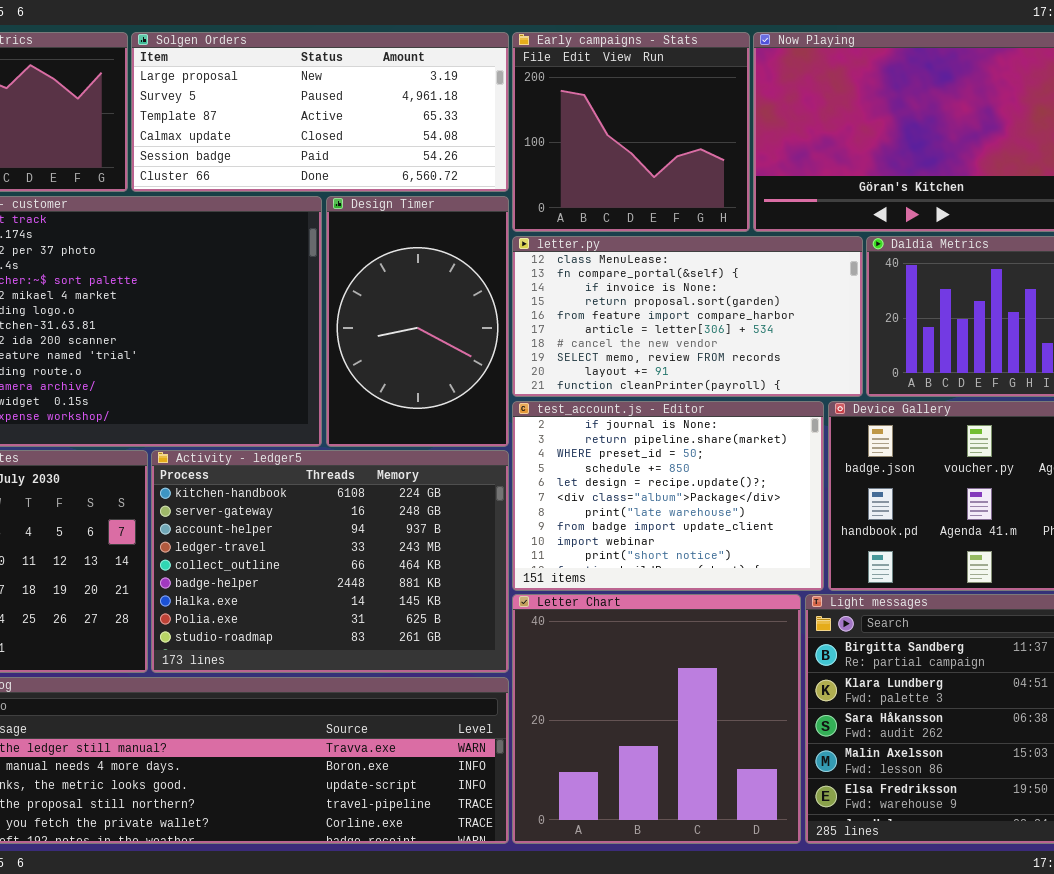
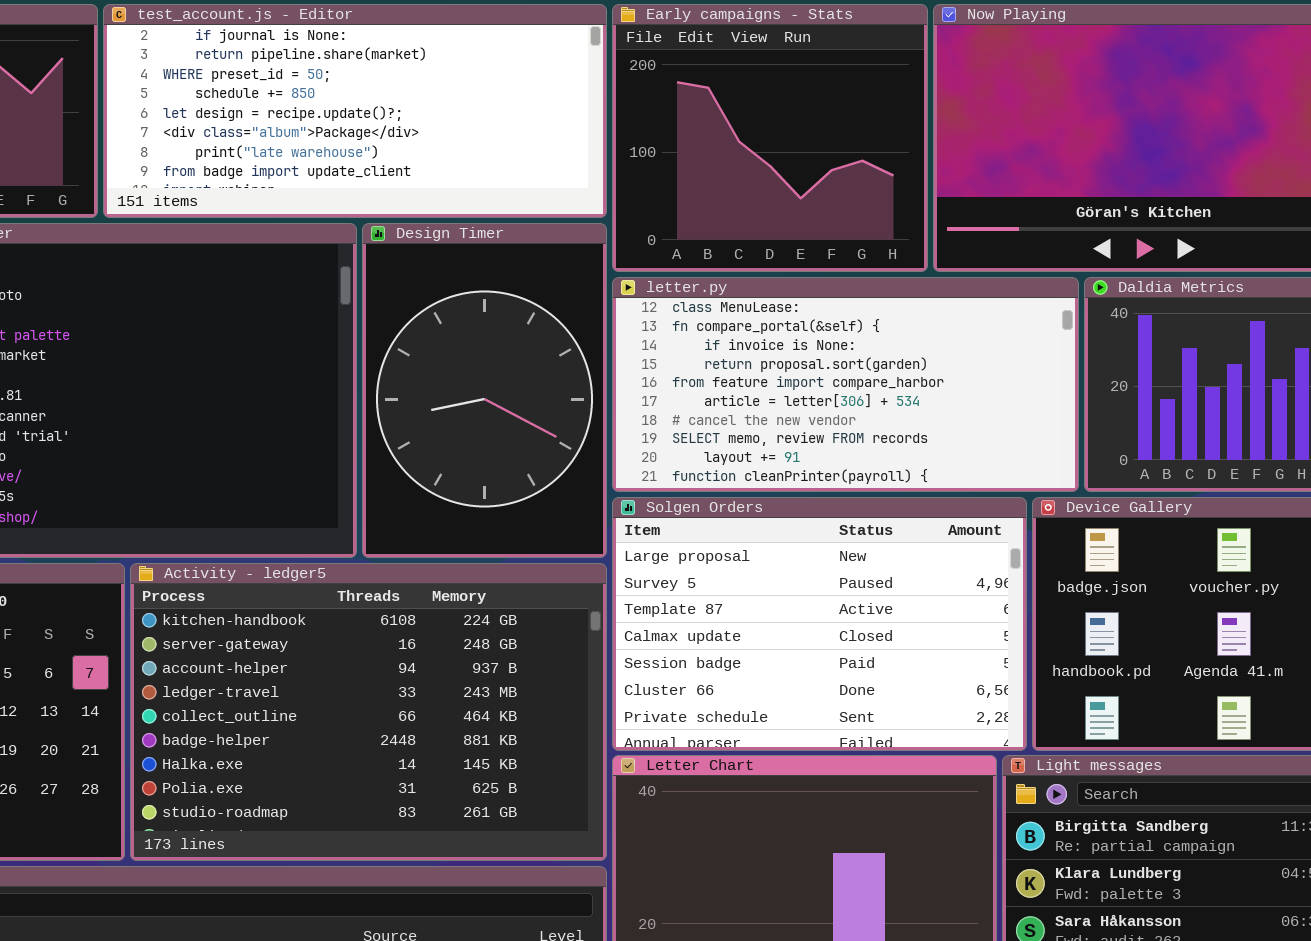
Solgen Orders: [131,32,509,192] -> [612,497,1027,751], moved, resized
test_account.js - Editor: [512,401,824,591] -> [103,4,607,218], moved, resized

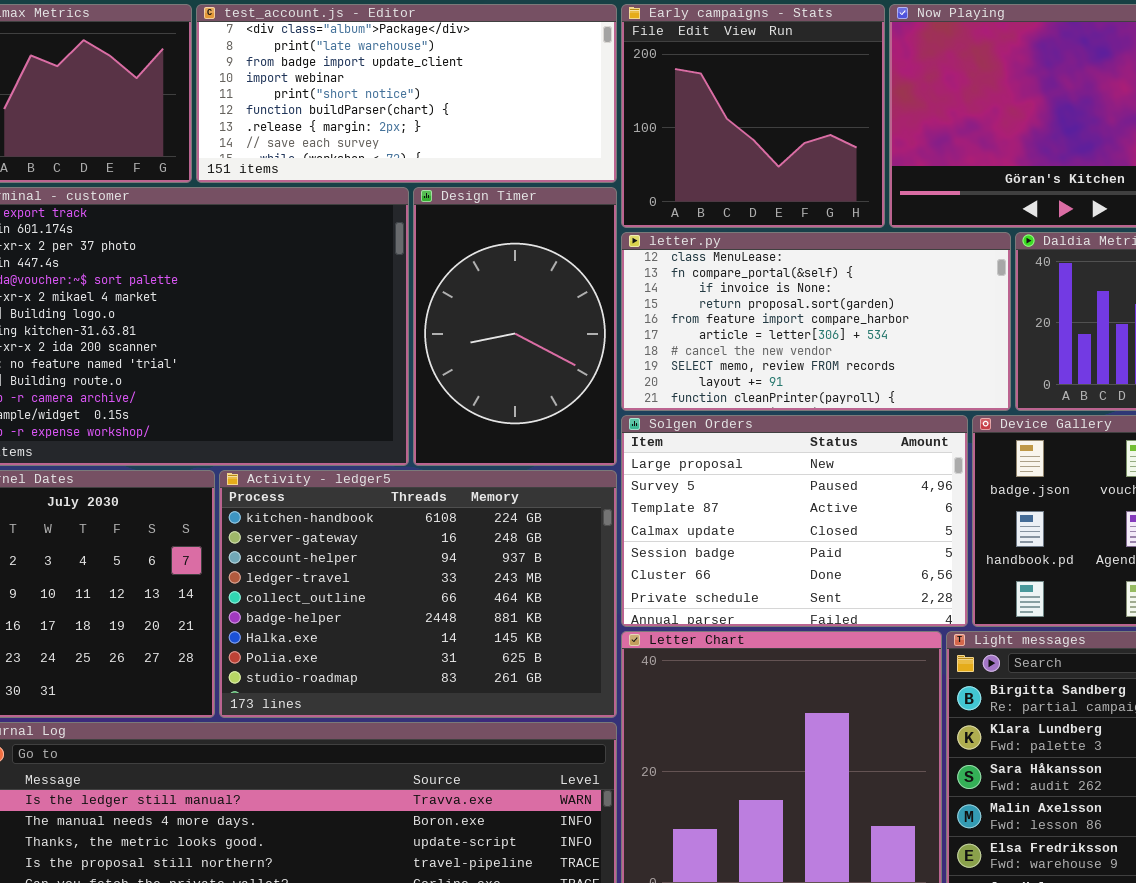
test_account.js - Editor: [103,4,607,218] -> [196,4,617,183], scrolled down 5 rows

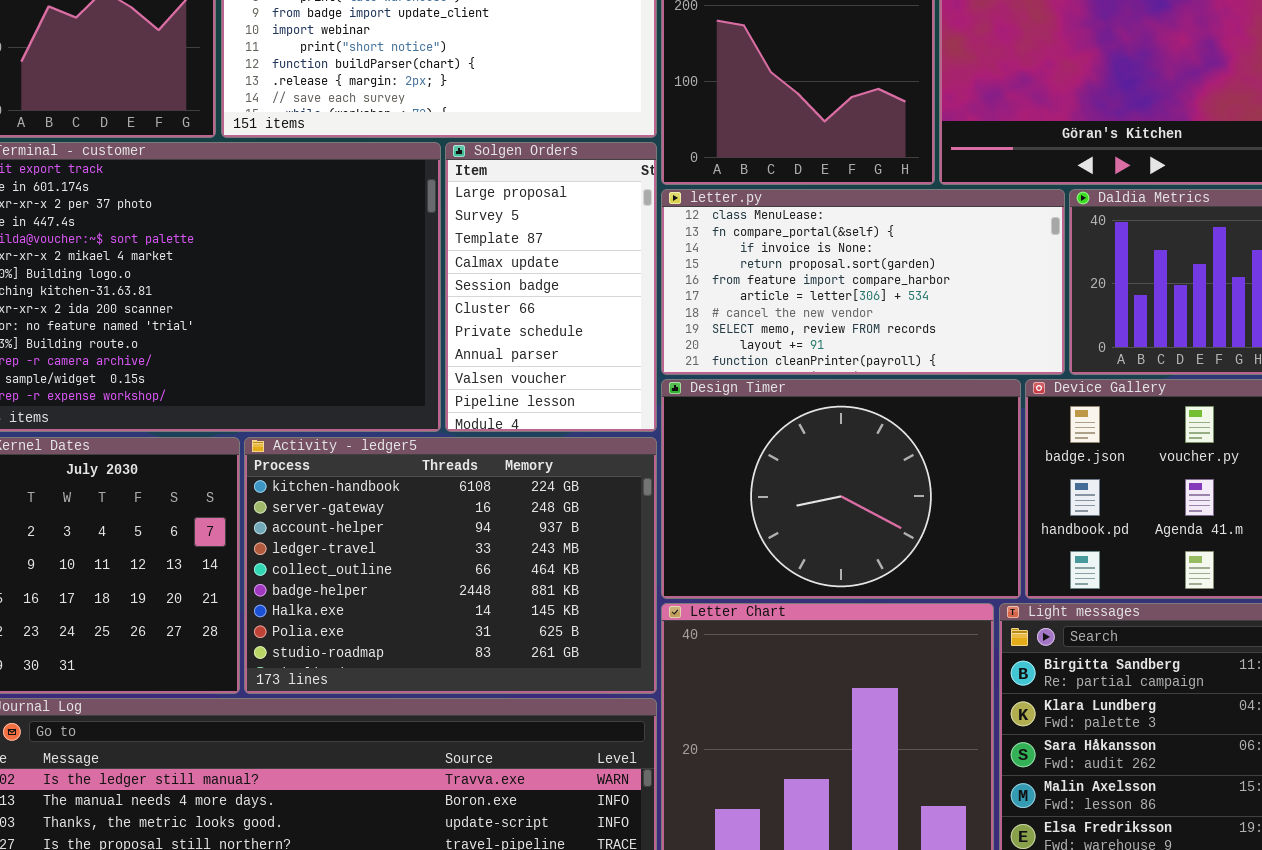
Design Timer: [413,187,617,466] -> [661,379,1021,599], moved, resized
Solgen Orders: [621,415,968,627] -> [445,142,657,432], moved, resized

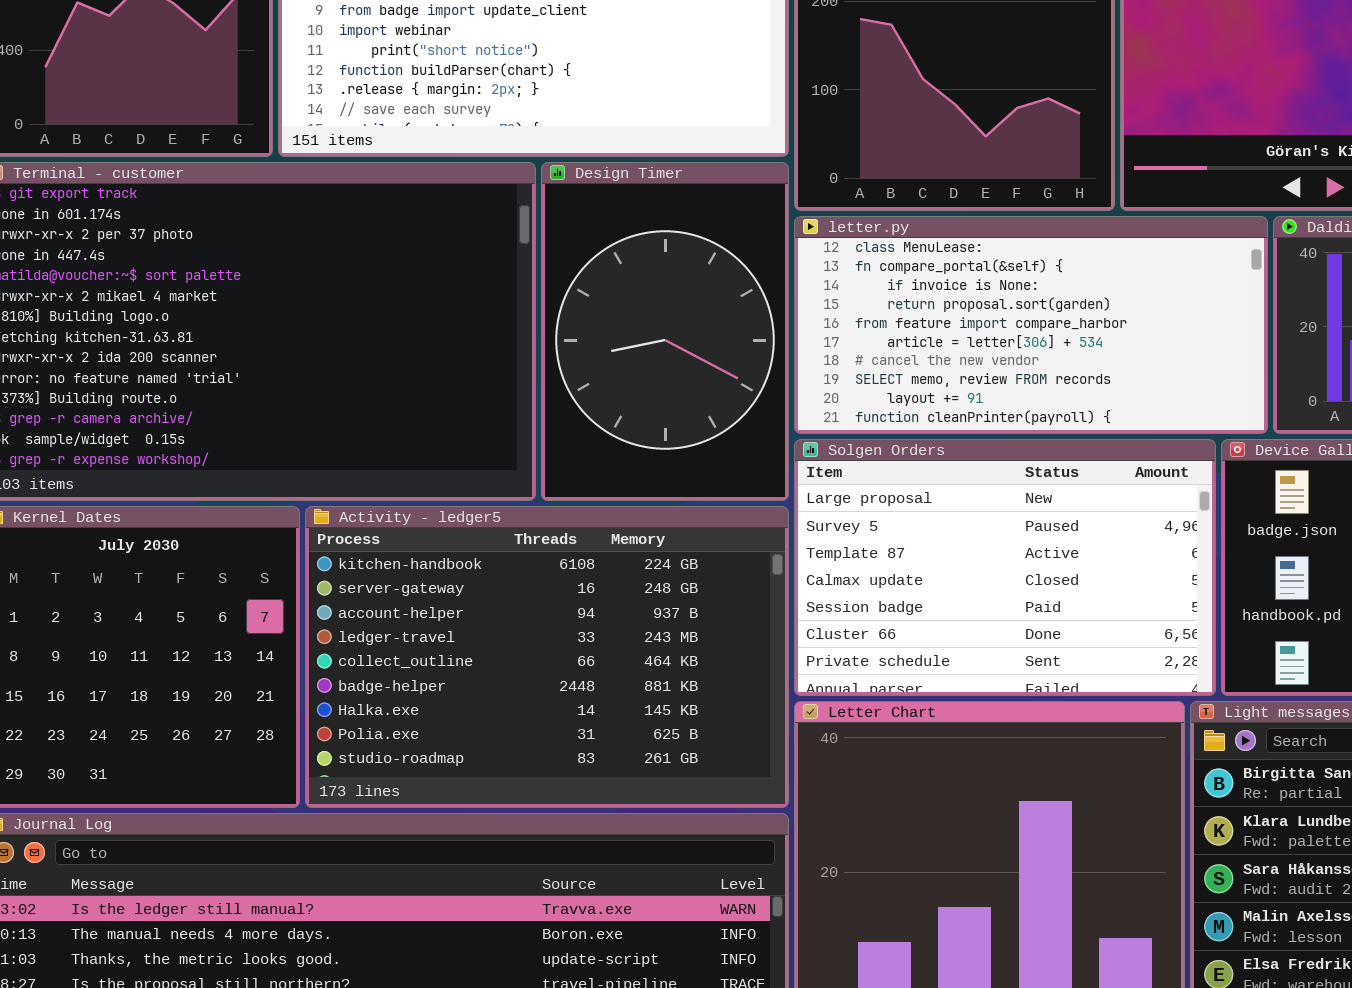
Solgen Orders: [445,142,657,432] -> [794,439,1216,696], moved, resized
Design Timer: [661,379,1021,599] -> [541,162,789,501], moved, resized

